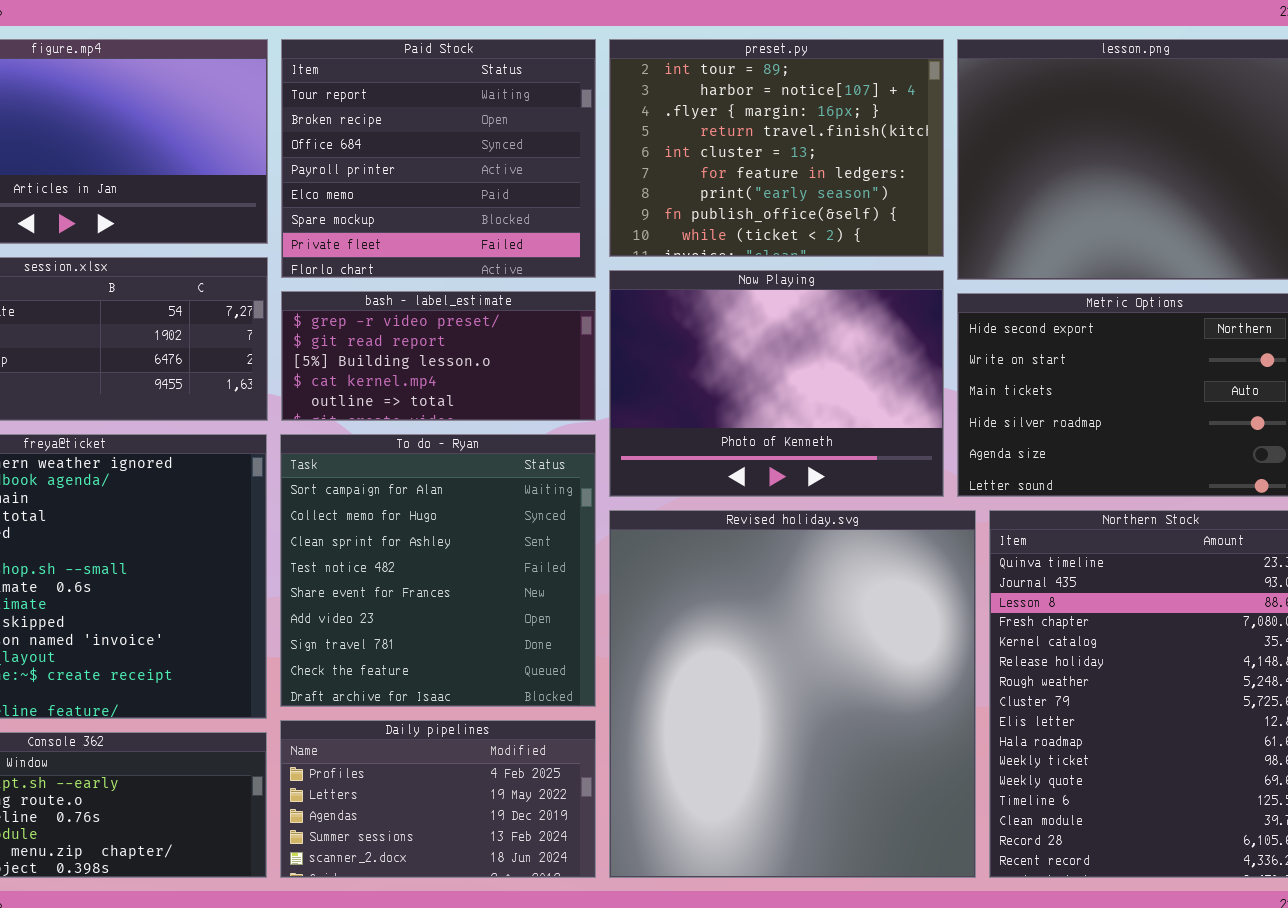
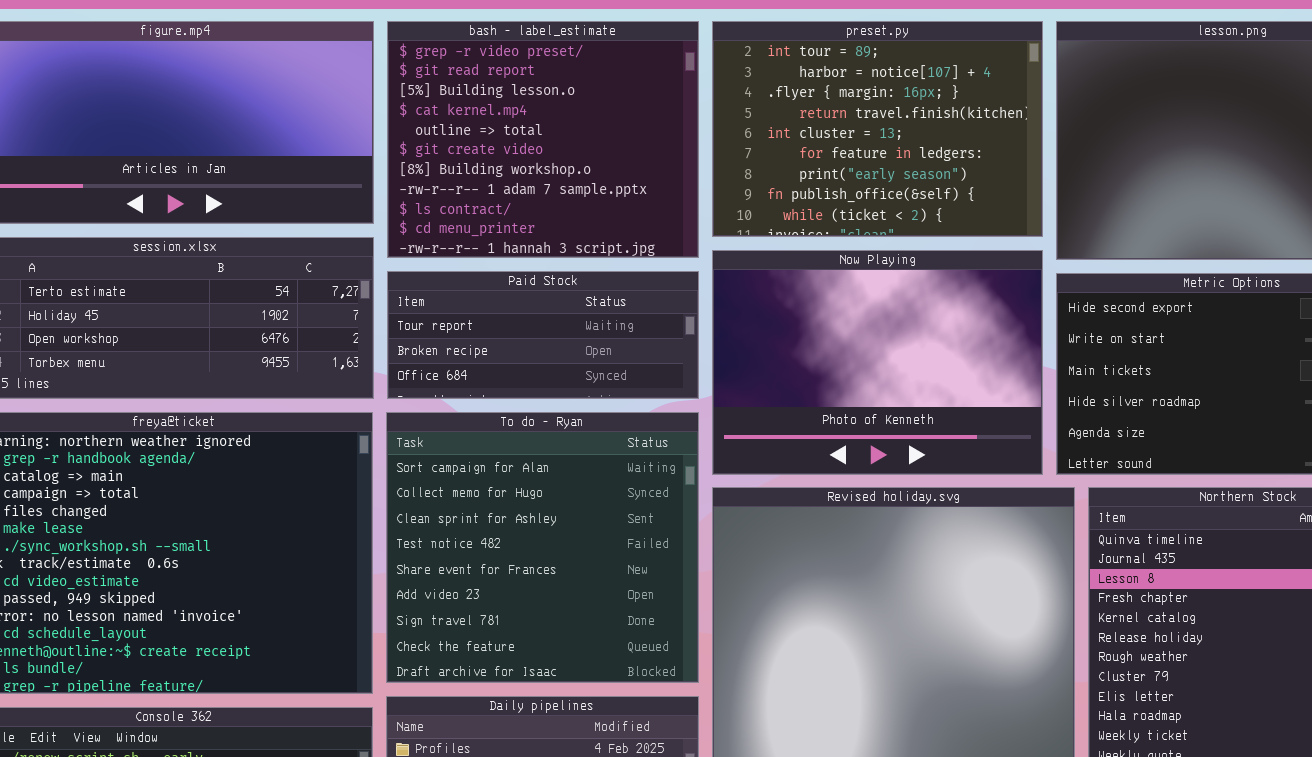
Paid Stock: [281,39,596,278] -> [387,271,699,399], moved, resized
bash - label_estimate: [281,291,596,421] -> [387,21,699,258], moved, resized

